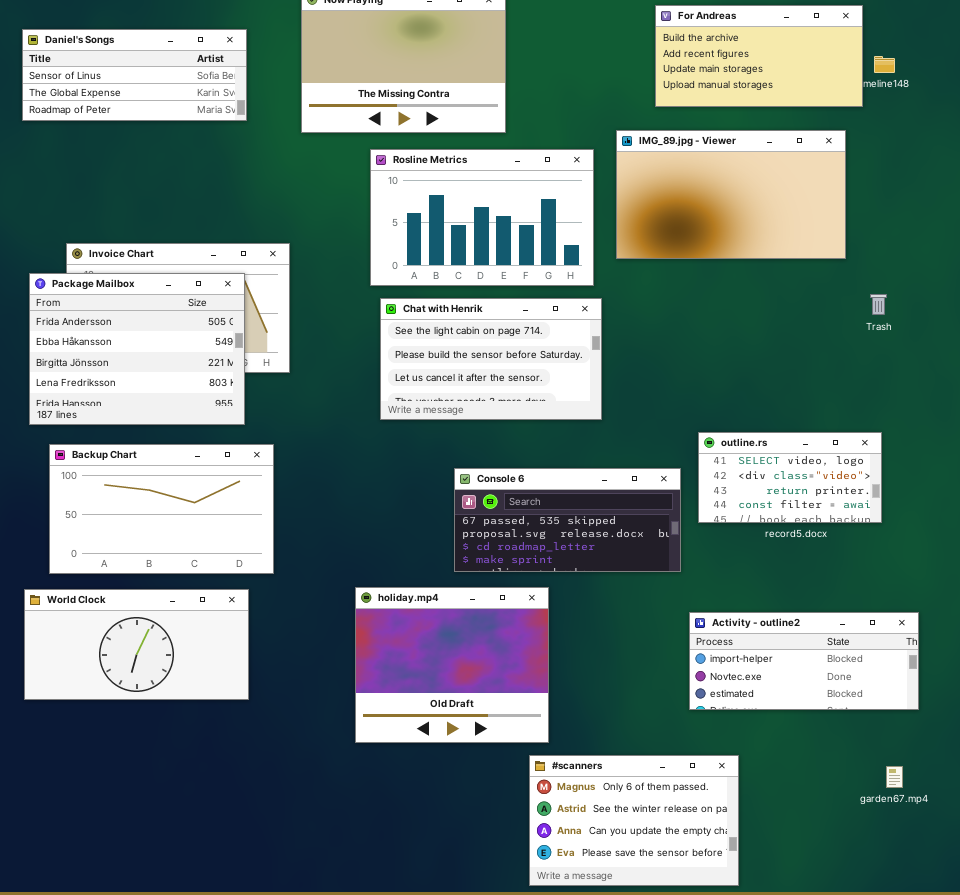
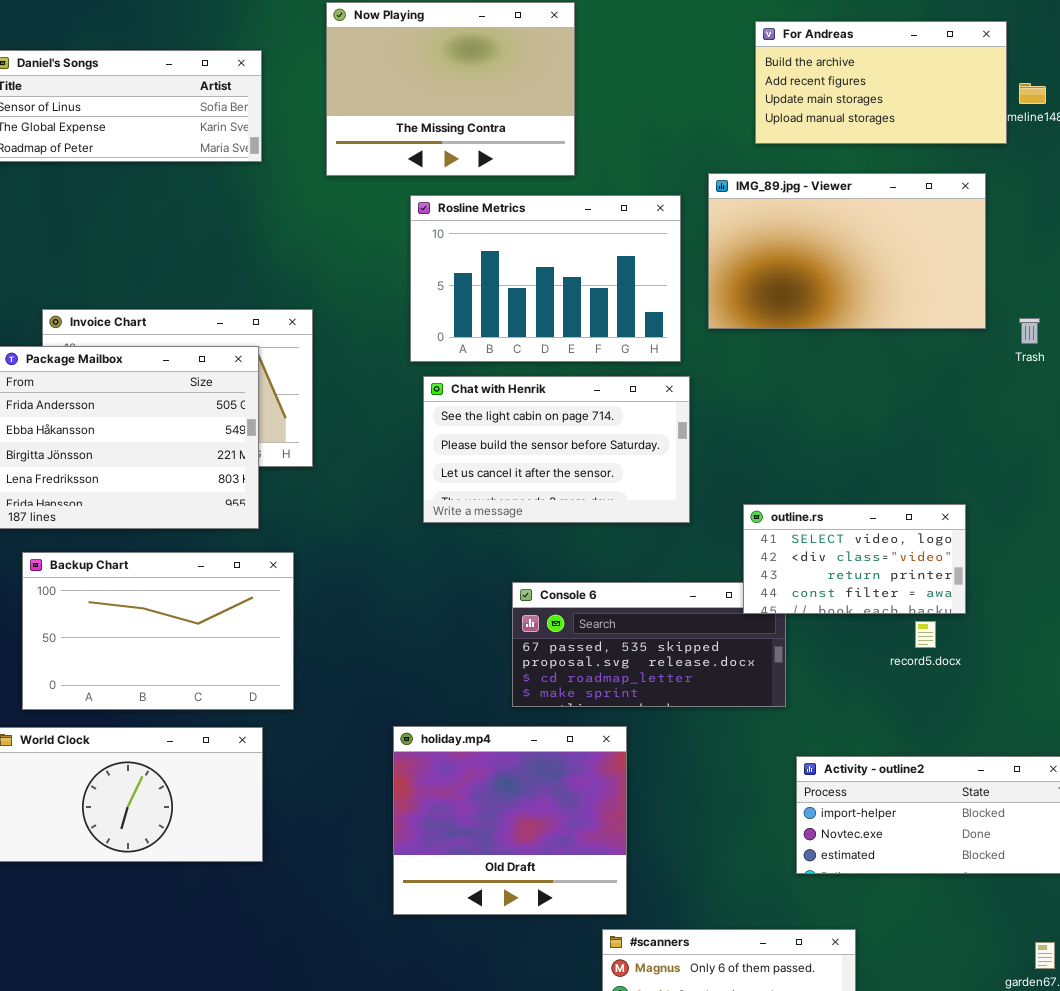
Trash: [870,294,887,315] -> [1019,318,1040,344], moved
outline.rs: [698,432,882,523] -> [743,504,966,614], moved

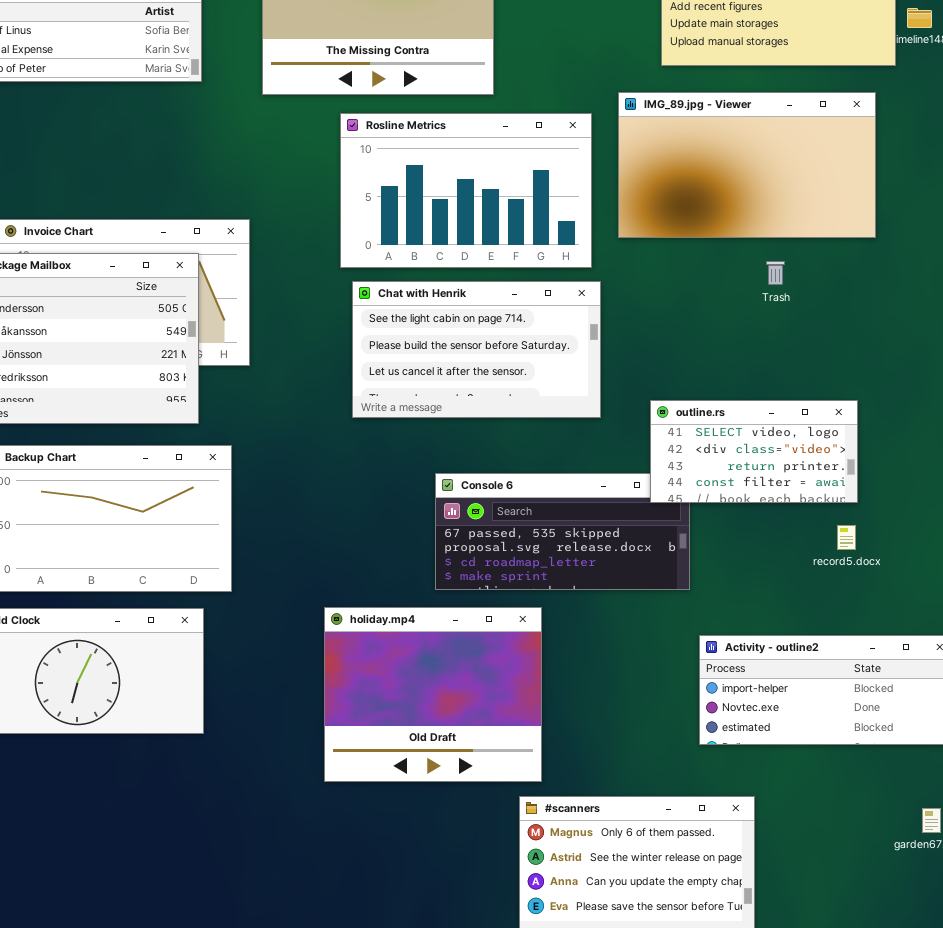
Trash: [1019,318,1040,344] -> [766,261,785,285], moved
record5.docx: [915,621,936,648] -> [837,525,856,550], moved

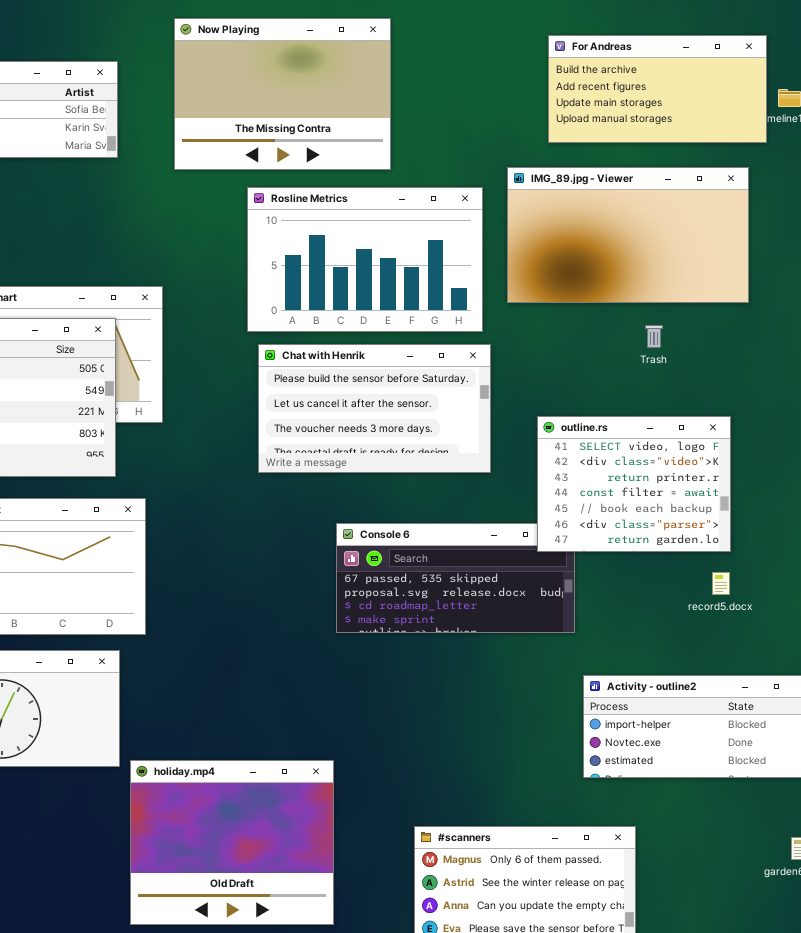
Chat with Henrik: [352,281,601,418] -> [258,344,491,473], scrolled down 1 row
outline.rs: [650,400,858,503] -> [537,416,731,552], resized
holiday.mp4: [324,607,542,782] -> [130,760,334,925], moved

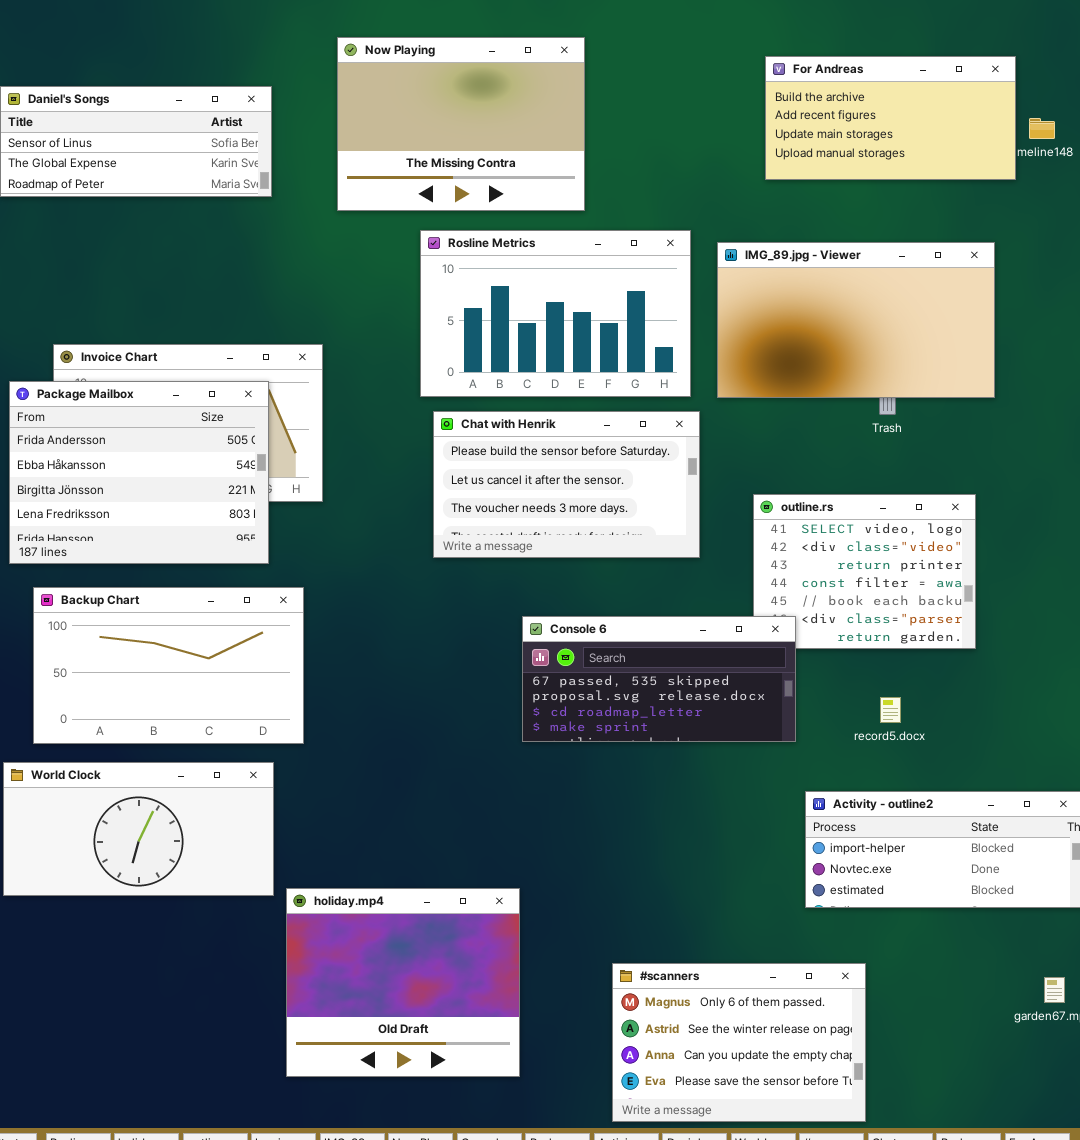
IMG_89.jpg - Viewer: [507,167,749,303] -> [717,242,995,398], moved
Console 6: [336,523,575,633] -> [522,616,796,742], raised
record5.docx: [712,572,730,595] -> [880,697,901,723], moved

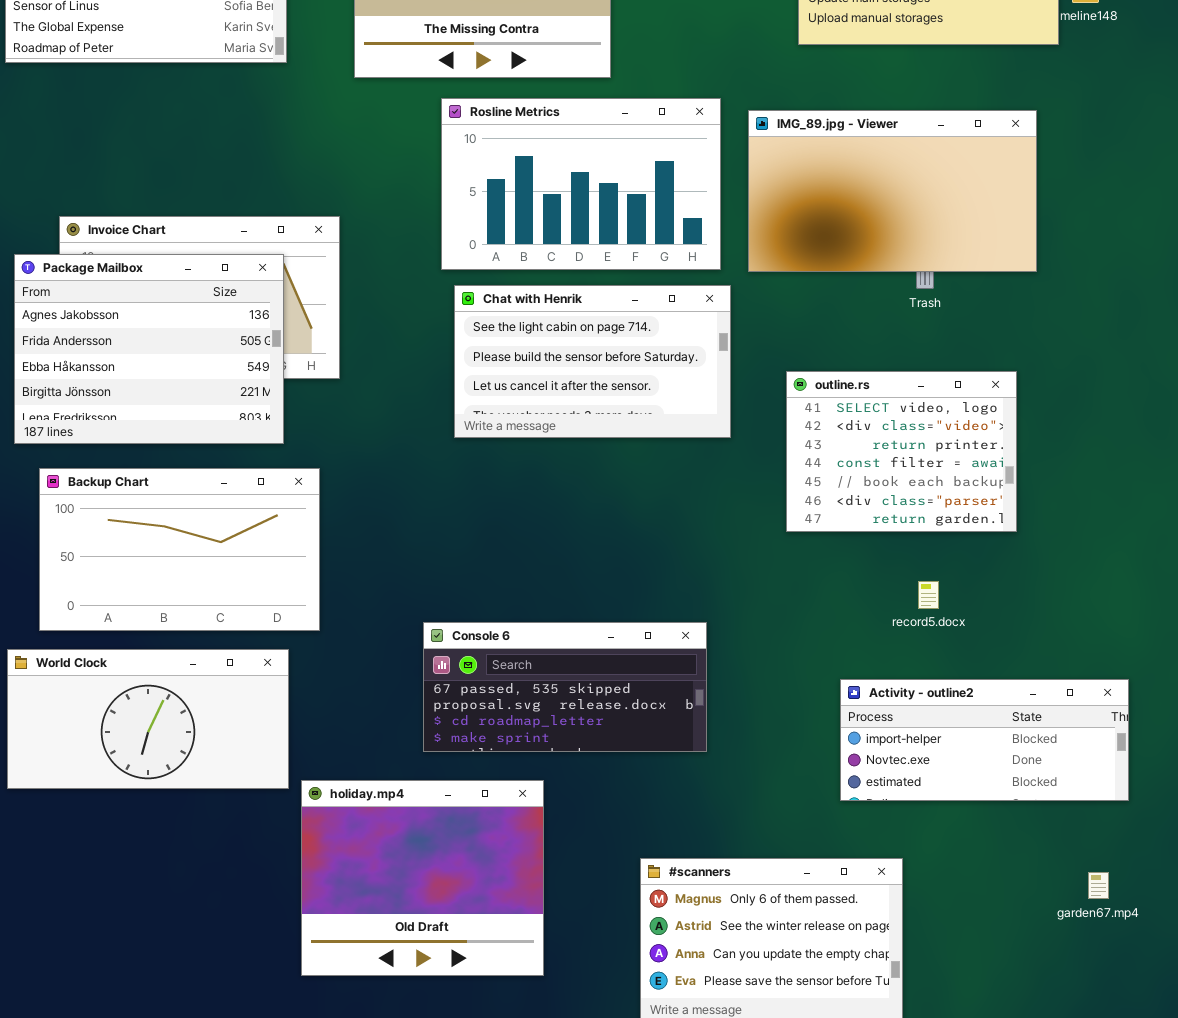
Package Mailbox: [9,381,269,564] -> [14,254,284,444], scrolled up 1 row
Chat with Henrik: [433,411,700,558] -> [454,285,731,438], scrolled up 1 row
Console 6: [522,616,796,742] -> [423,622,707,752], moved

